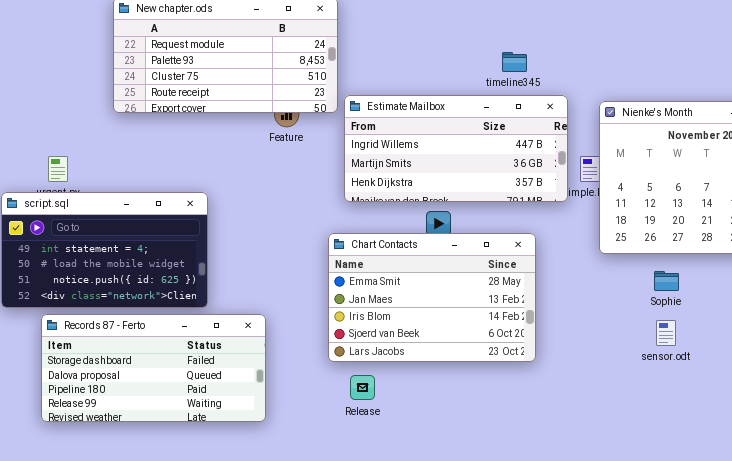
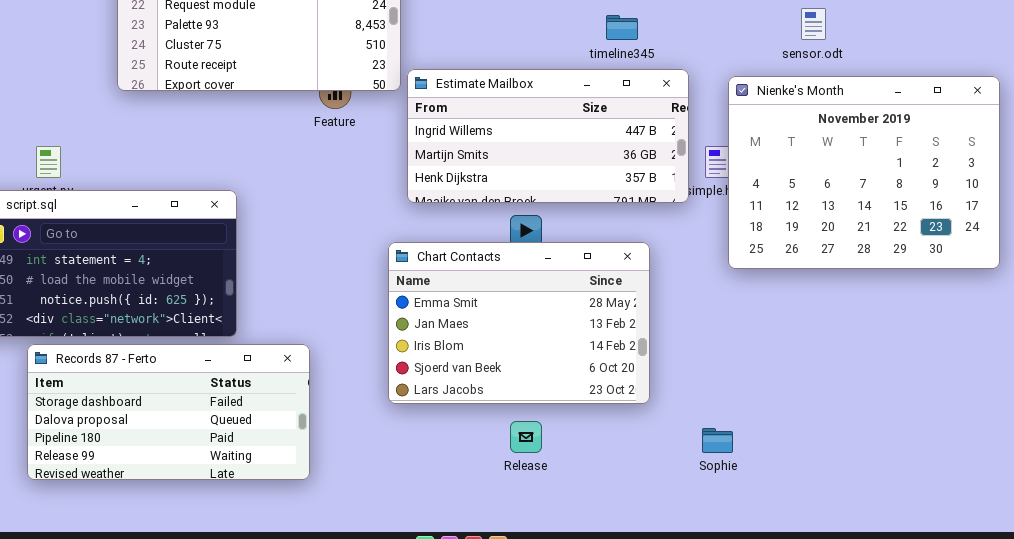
Sophie: [654,271,679,291] -> [702,428,733,453], moved
sensor.odt: [656,320,676,346] -> [801,8,826,40], moved
Release: [350,375,375,400] -> [510,421,542,453], moved

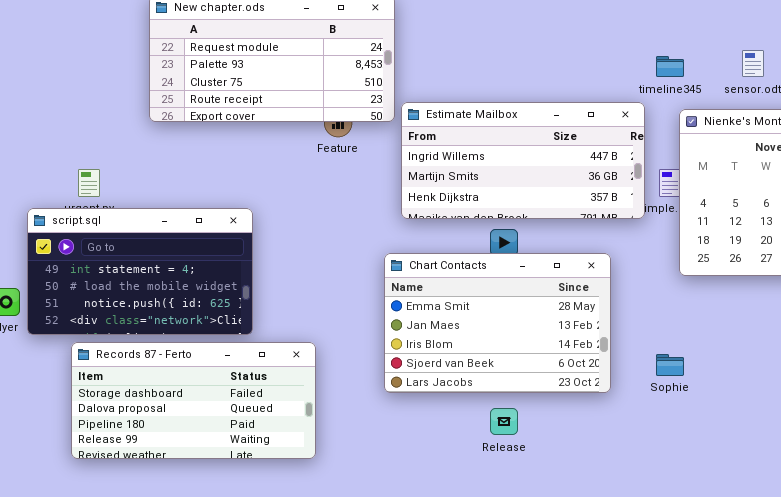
timeline345: [606,15,638,40] -> [656,56,684,77], moved
Sophie: [702,428,733,453] -> [656,354,684,376], moved

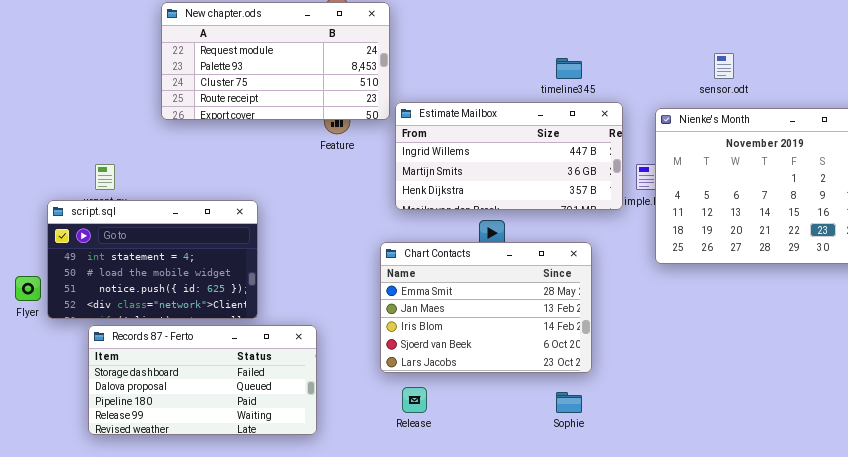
timeline345: [656,56,684,77] -> [556,58,582,79], moved
Sophie: [656,354,684,376] -> [556,392,582,413], moved
Release: [490,408,518,435] -> [402,387,427,413], moved

